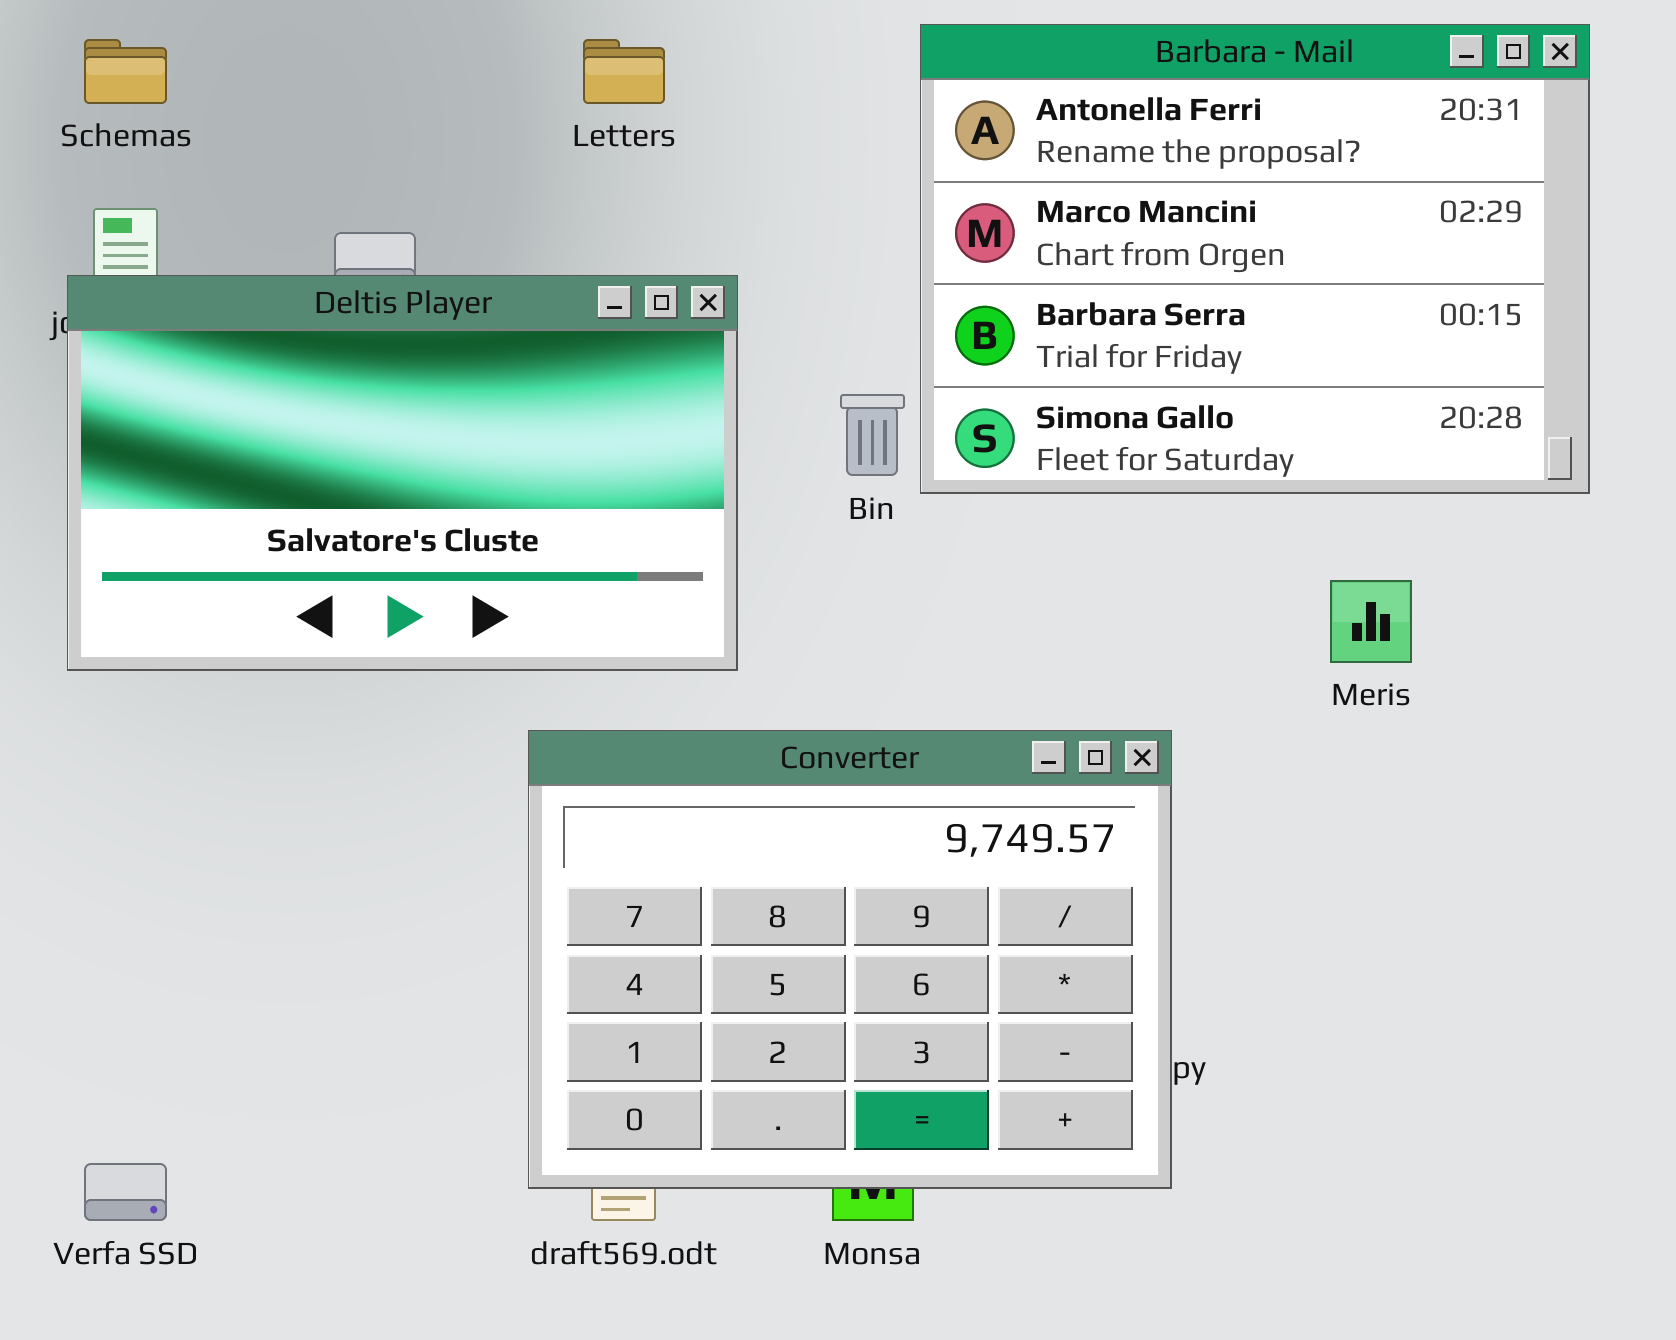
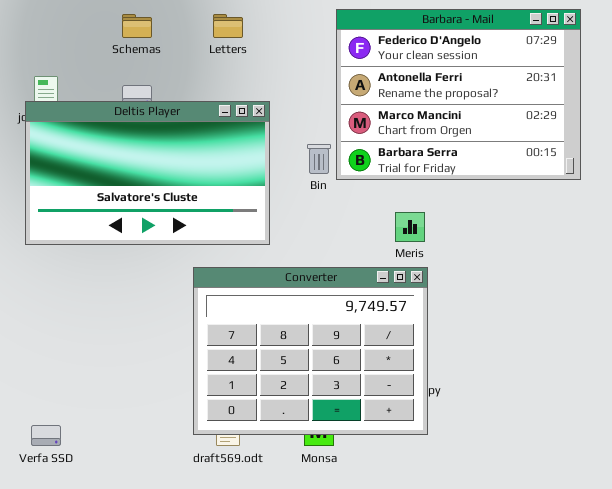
Barbara - Mail: [920,24,1590,494] -> [336,9,581,180], scrolled up 1 row
Schemas: [84,39,167,104] -> [122,14,152,38], moved
Meris: [1330,580,1412,663] -> [395,212,425,242], moved

